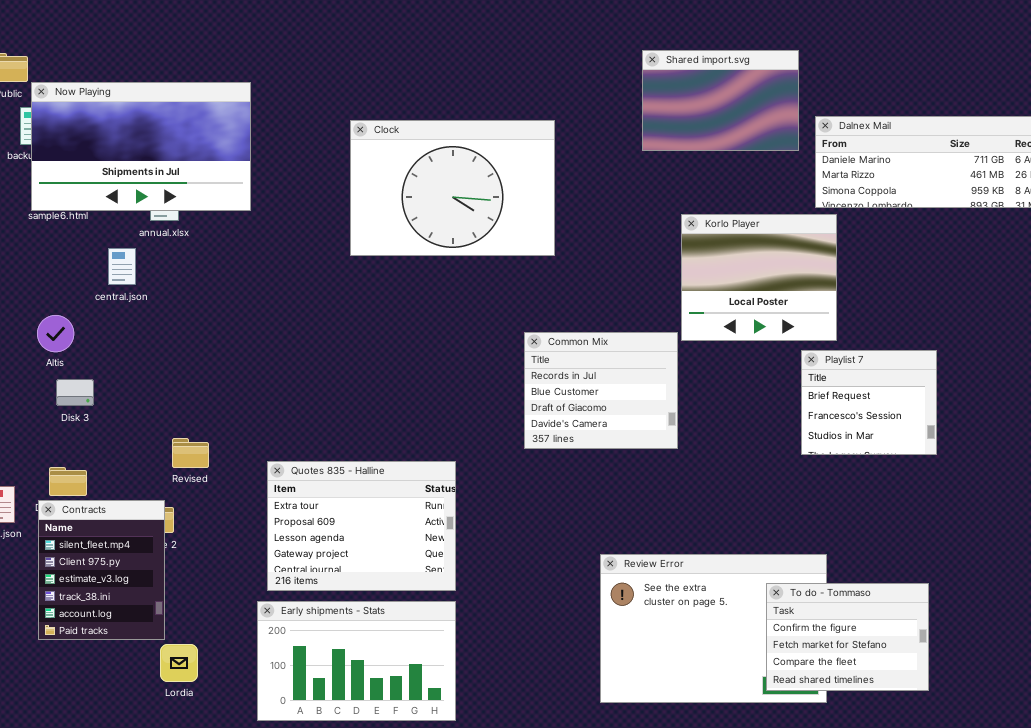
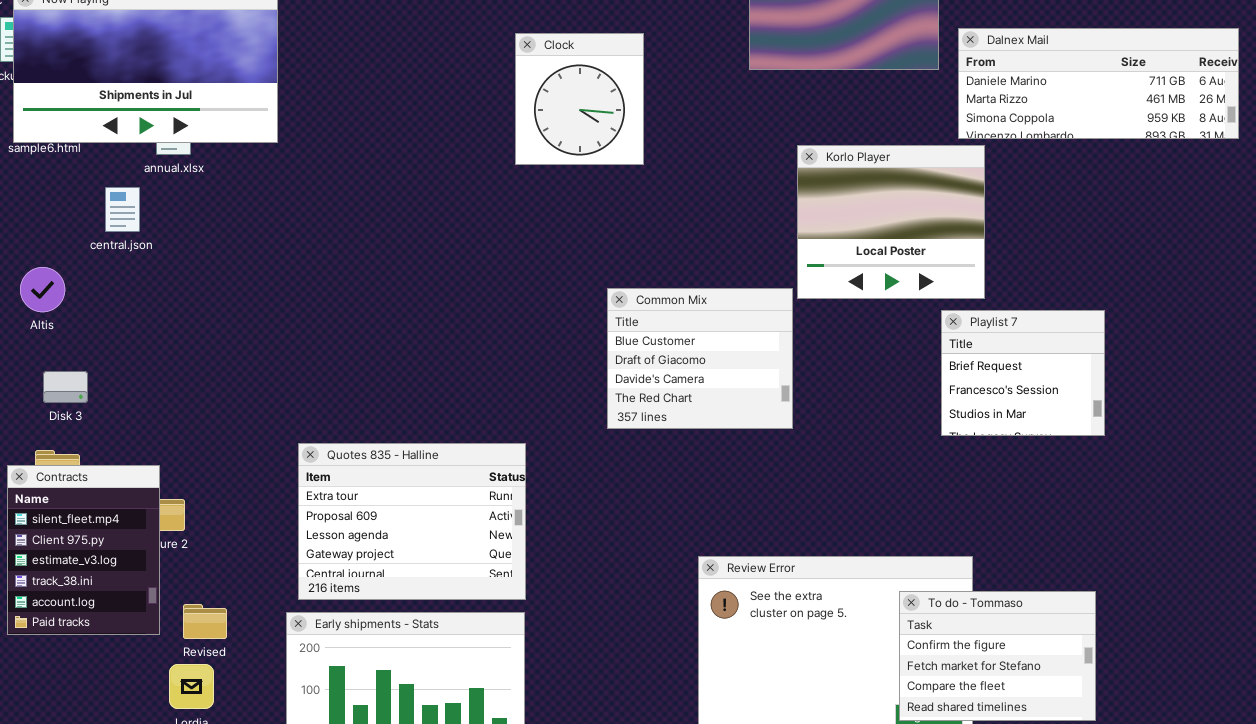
Clock: [350,120,555,256] -> [515,33,644,165], resized
Common Mix: [524,332,678,449] -> [607,288,793,429], scrolled down 1 row
Disk 3: [56,379,94,406] -> [43,371,88,403], moved
Revised: [172,438,209,468] -> [183,604,227,639], moved
Contracts: [38,500,165,640] -> [7,465,160,635], moved

